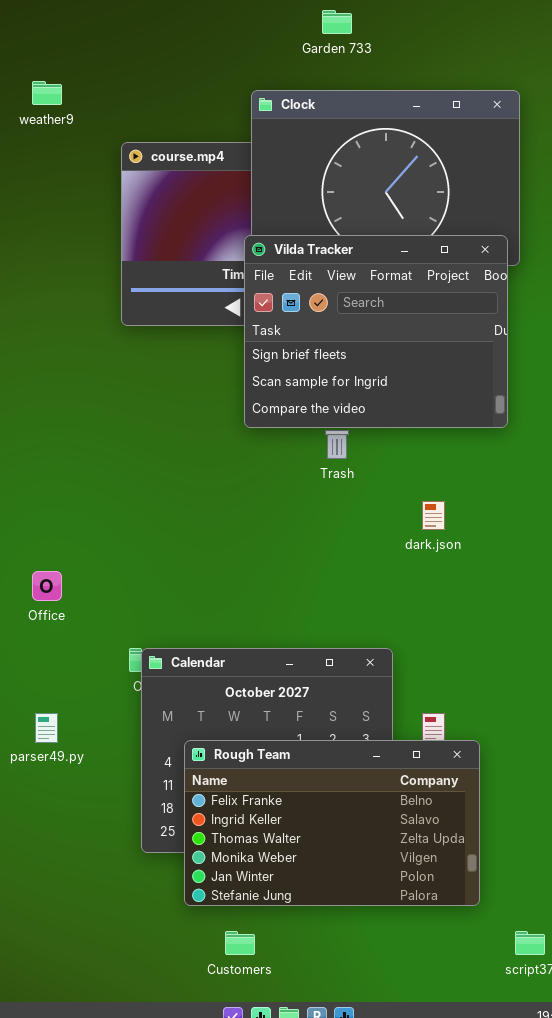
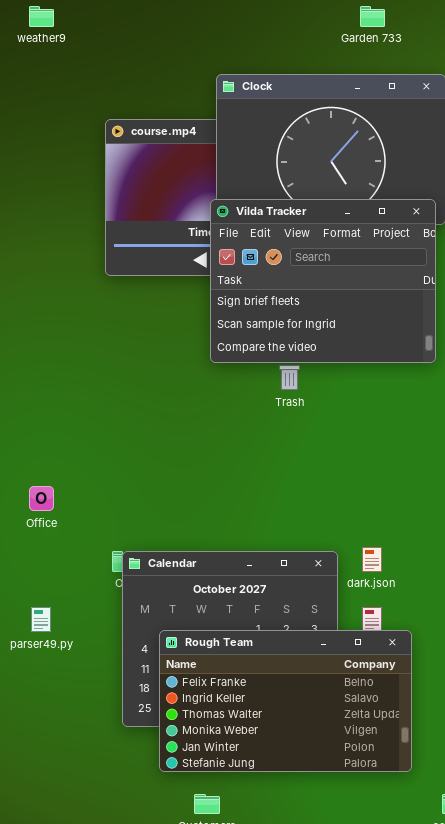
Garden 733: [322,10,352,34] -> [360,6,385,27], moved
weather9: [32,81,62,105] -> [29,6,54,27], moved
dark.json: [422,501,445,530] -> [362,547,382,572], moved

